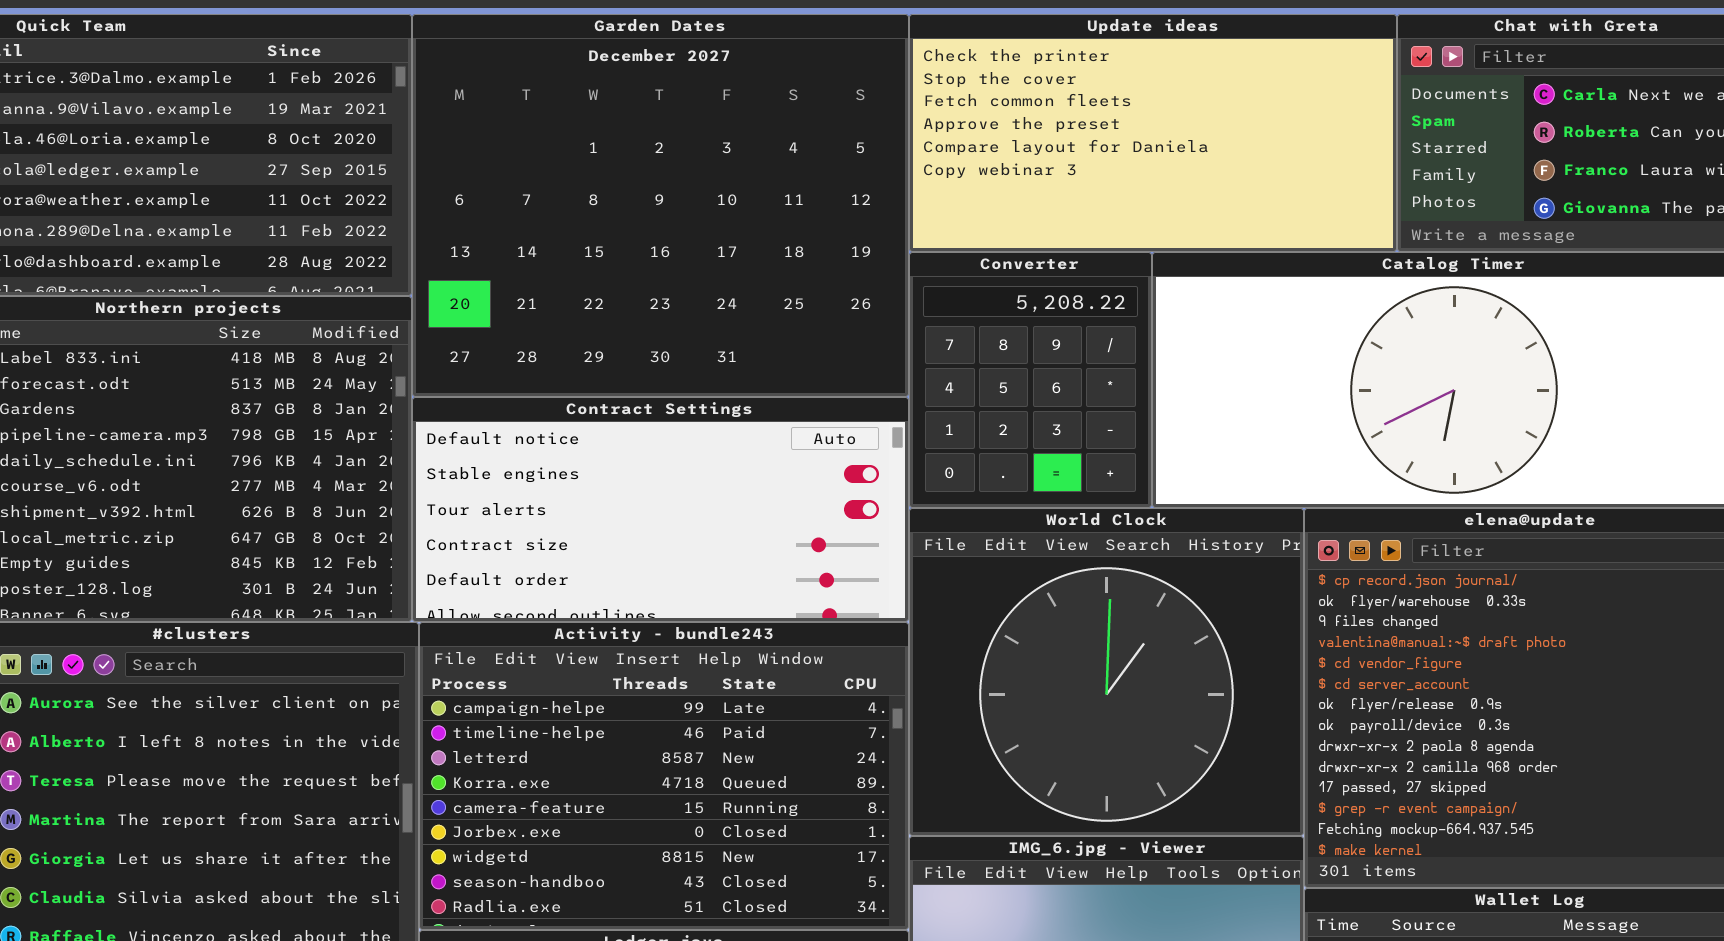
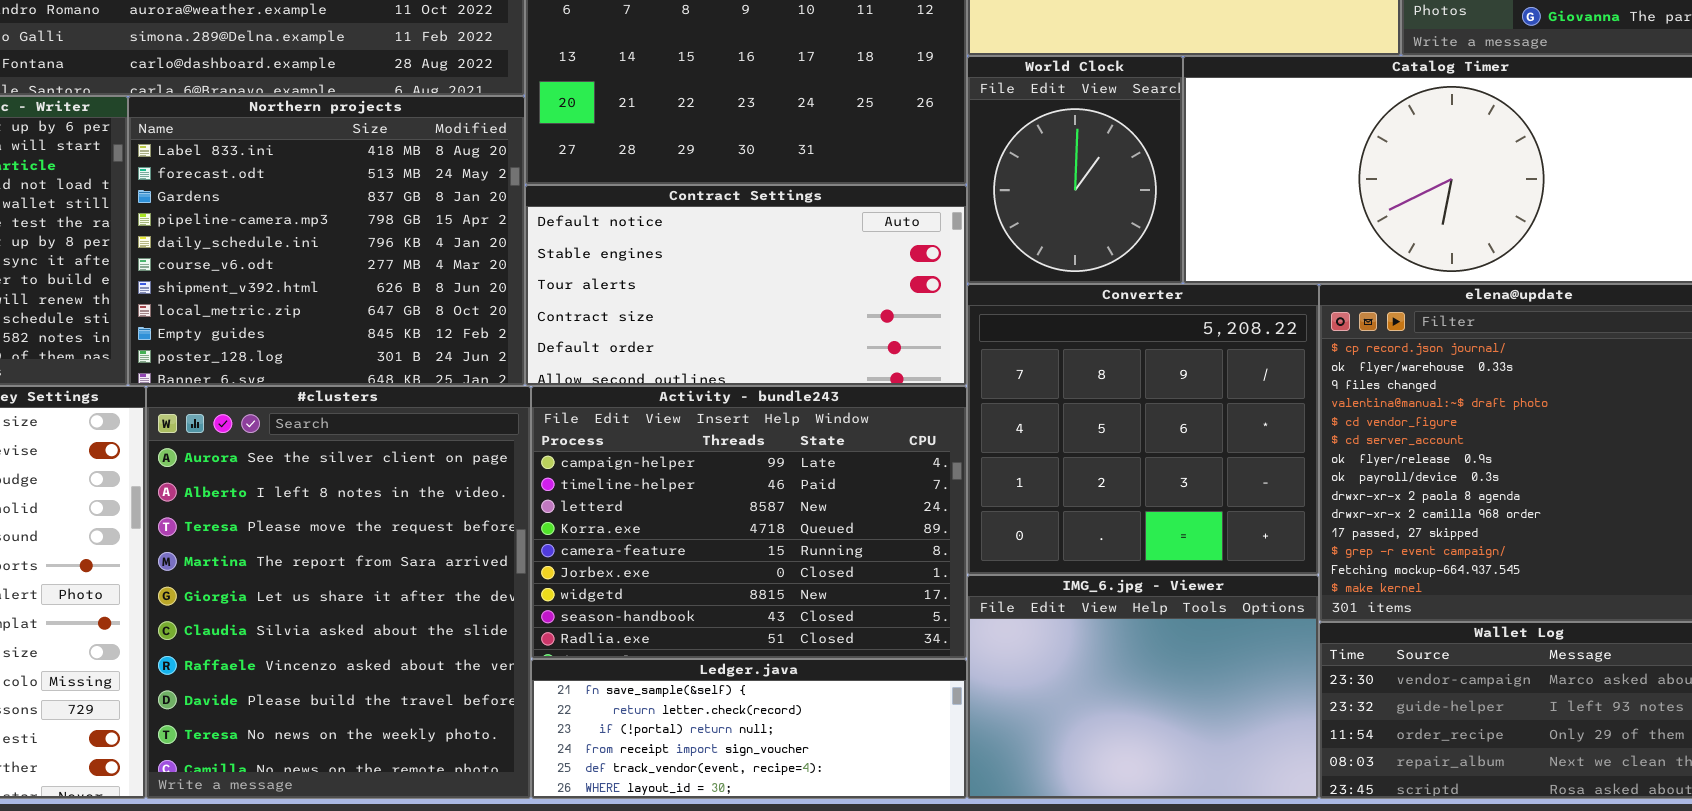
Converter: [909,252,1152,508] -> [967,284,1319,575], moved, resized
World Clock: [909,508,1304,836] -> [967,56,1183,284], moved, resized

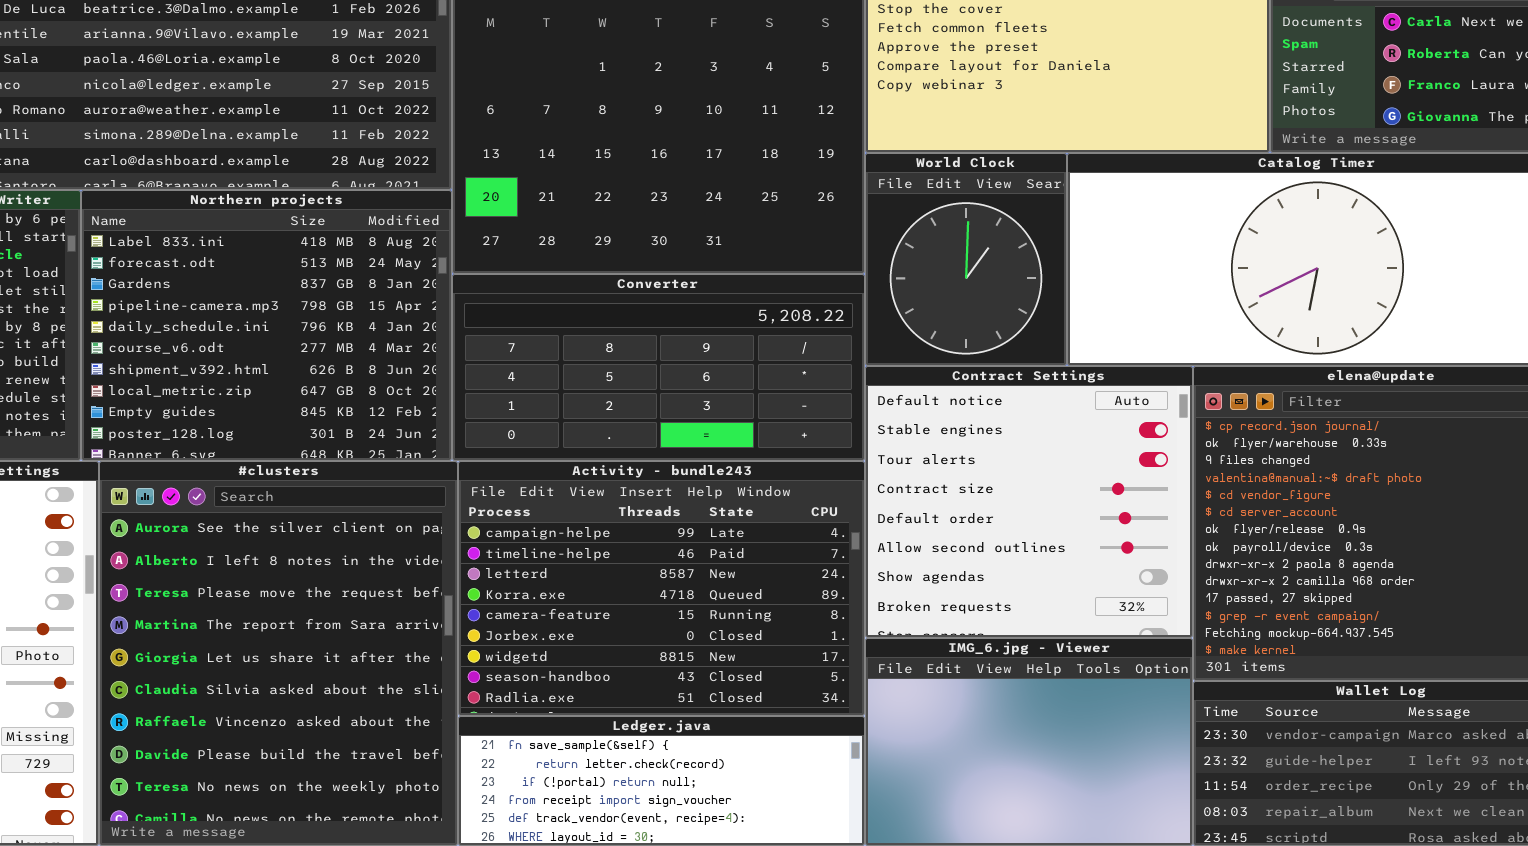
Contract Settings: [525,185,967,386] -> [865,366,1193,638], moved, resized
Converter: [967,284,1319,575] -> [452,274,865,461], moved, resized

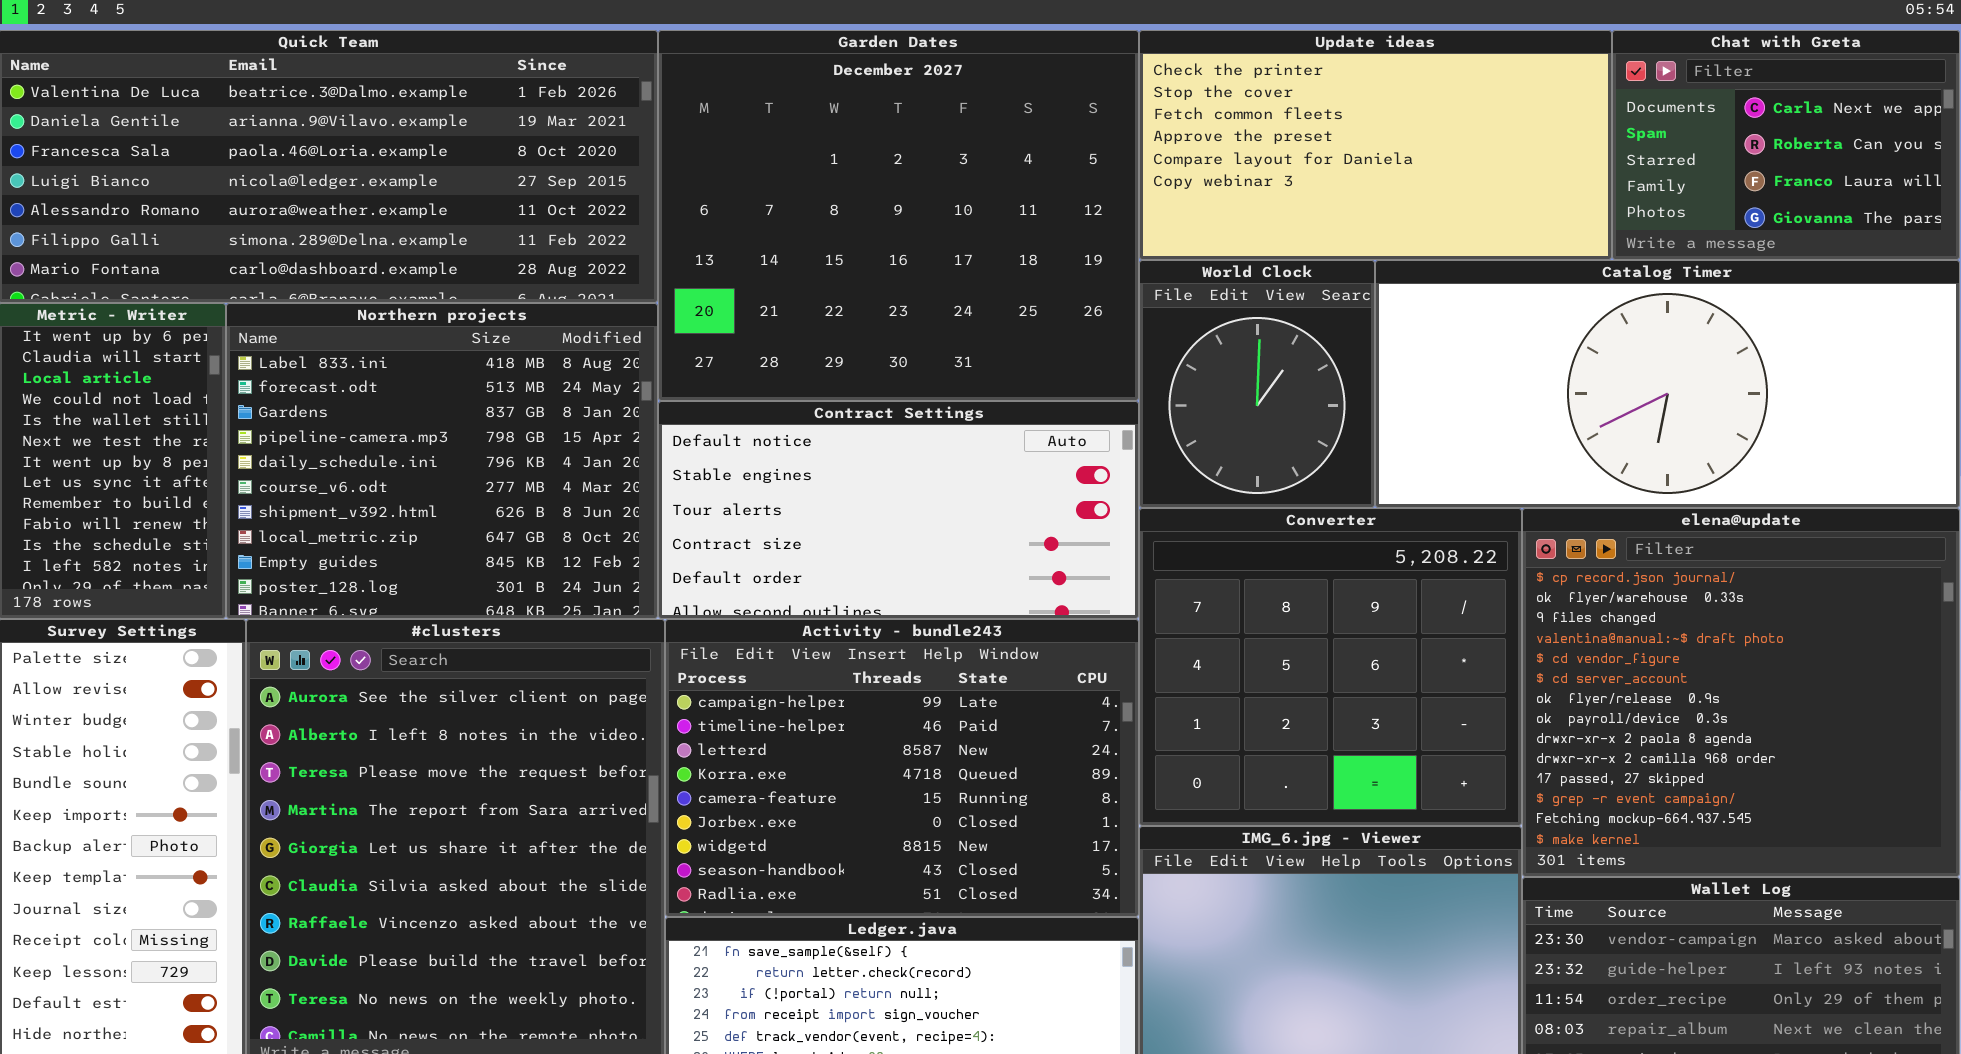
Converter: [452,274,865,461] -> [1139,508,1522,826], moved, resized
Contract Settings: [865,366,1193,638] -> [658,401,1139,619], moved, resized

